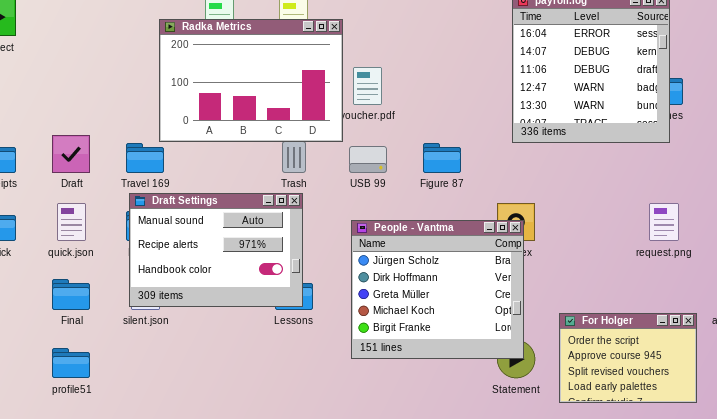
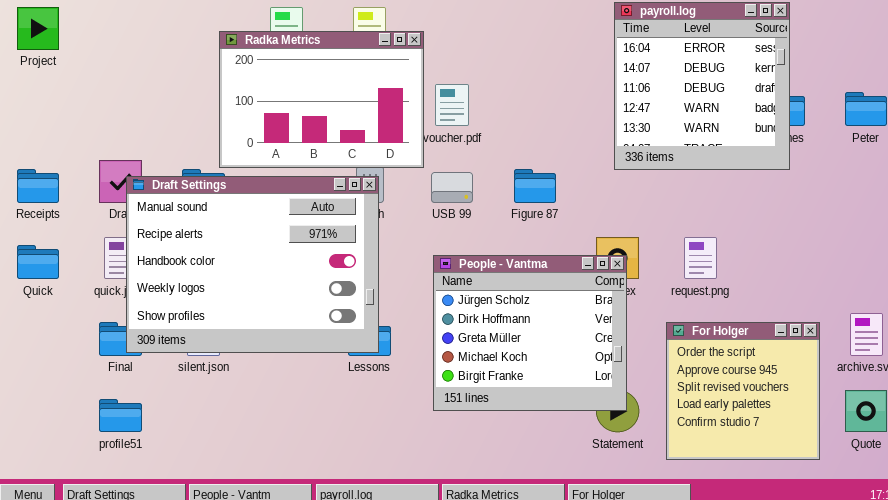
Draft Settings: [129,193,303,307] -> [126,176,379,353], resized
request.png: [649,203,679,241] -> [684,237,717,279], moved
For Holger: [559,313,697,403] -> [666,322,820,460], resized

